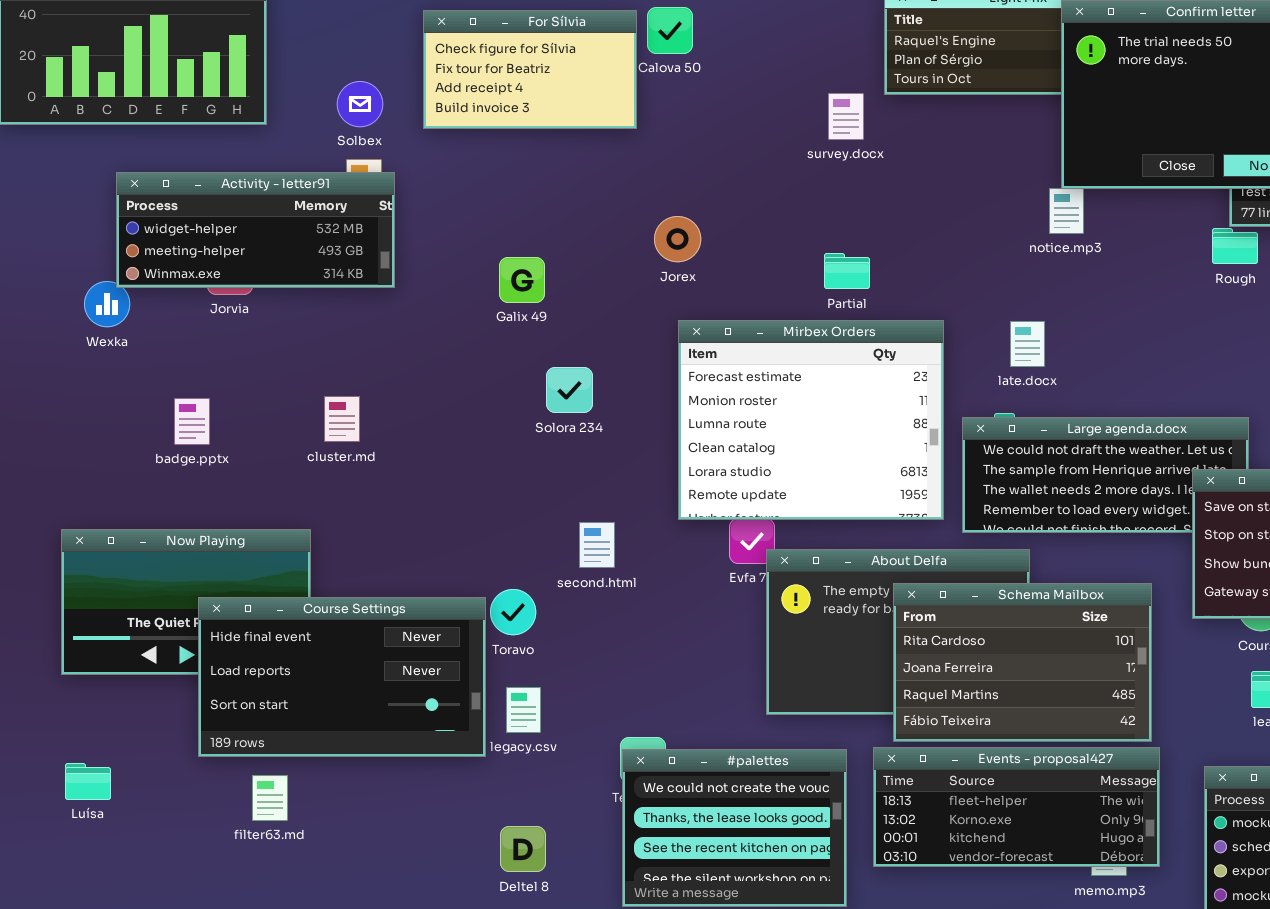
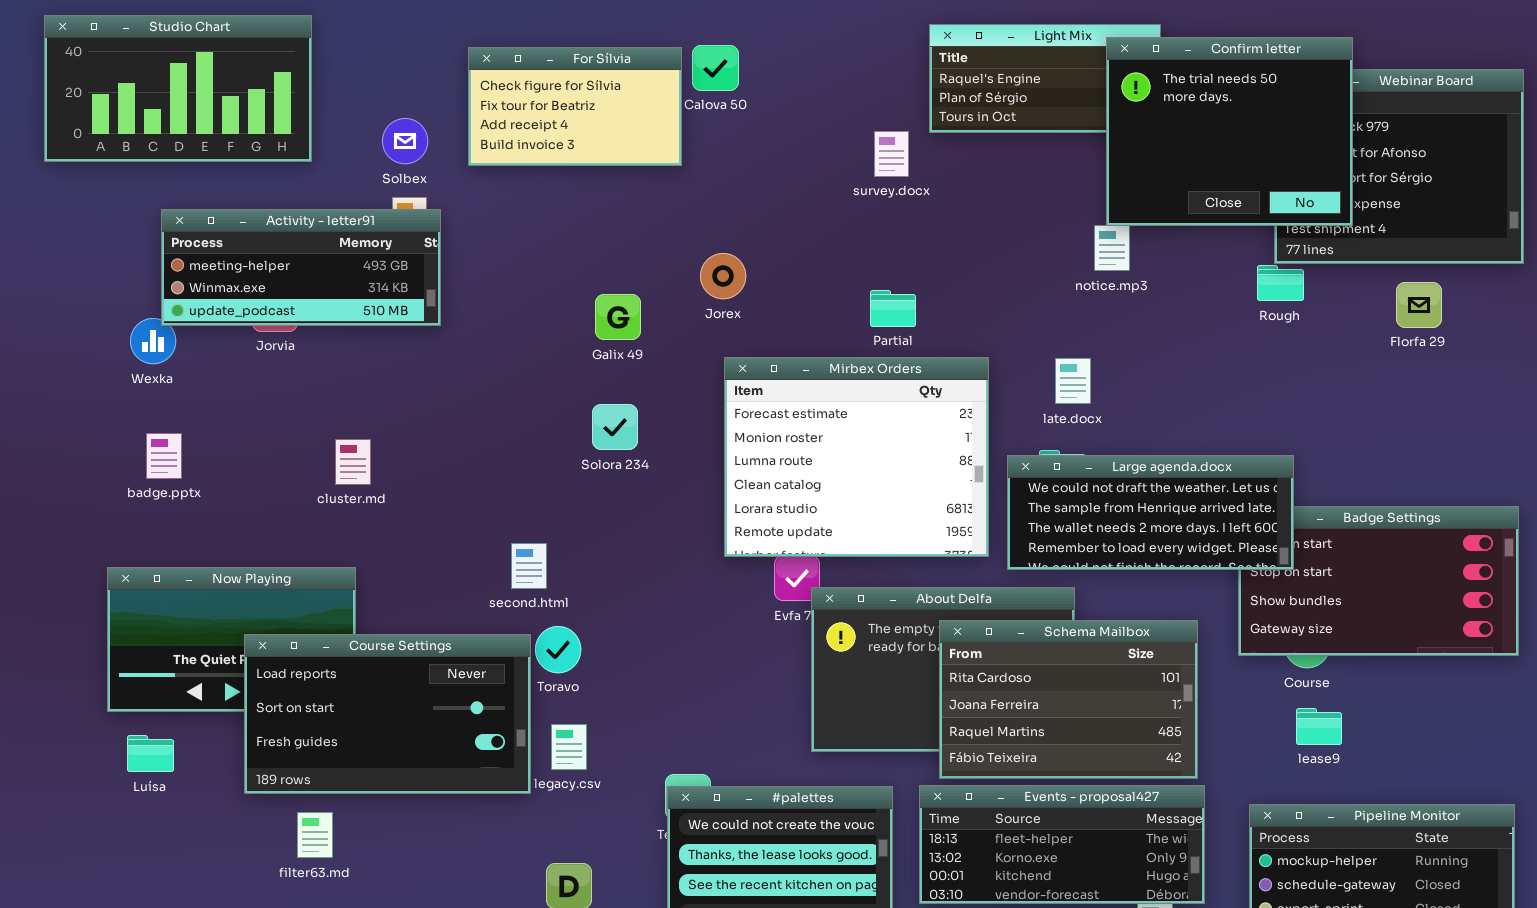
Activity - letter91: [116,172,395,288] -> [161,209,441,326], scrolled down 1 row
Galix 49: [499,257,545,303] -> [595,294,641,340], moved
cluster.md: [324,396,360,442] -> [335,439,371,485], moved
badge.pptx: [174,398,210,445] -> [146,433,182,479], moved
Large agenda.docx: [962,417,1249,533] -> [1007,455,1294,570], raised
second.html: [579,522,615,568] -> [511,543,547,589], moved
Course Settings: [198,597,486,757] -> [244,634,531,794], scrolled down 1 row
Luísa: [65,763,111,800] -> [127,735,174,772], moved

